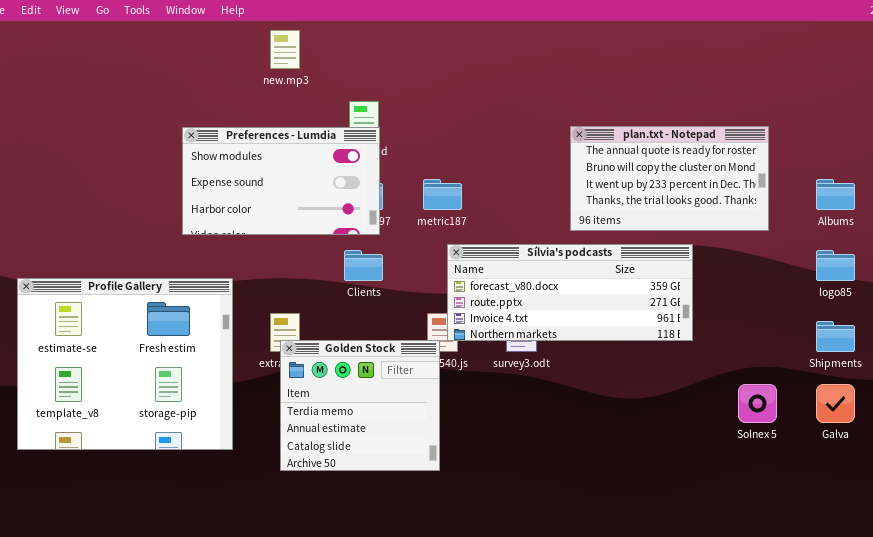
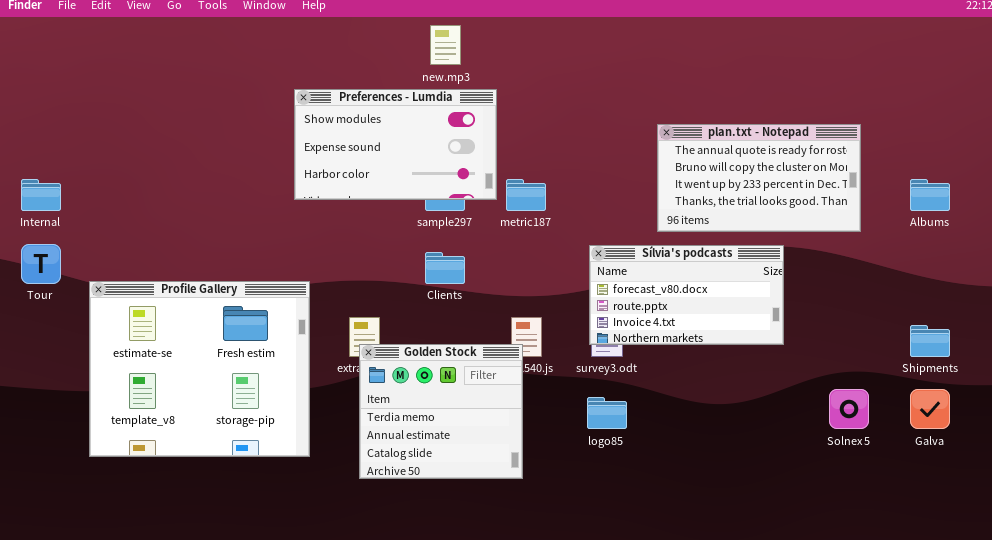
new.mp3: [270,30,300,69] -> [430,25,461,65], moved
Preferences - Lumdia: [182,127,380,235] -> [294,89,497,200], moved
Sílvia's podcasts: [447,244,693,341] -> [589,245,784,345], resized
logo85: [816,250,855,281] -> [587,397,627,429], moved

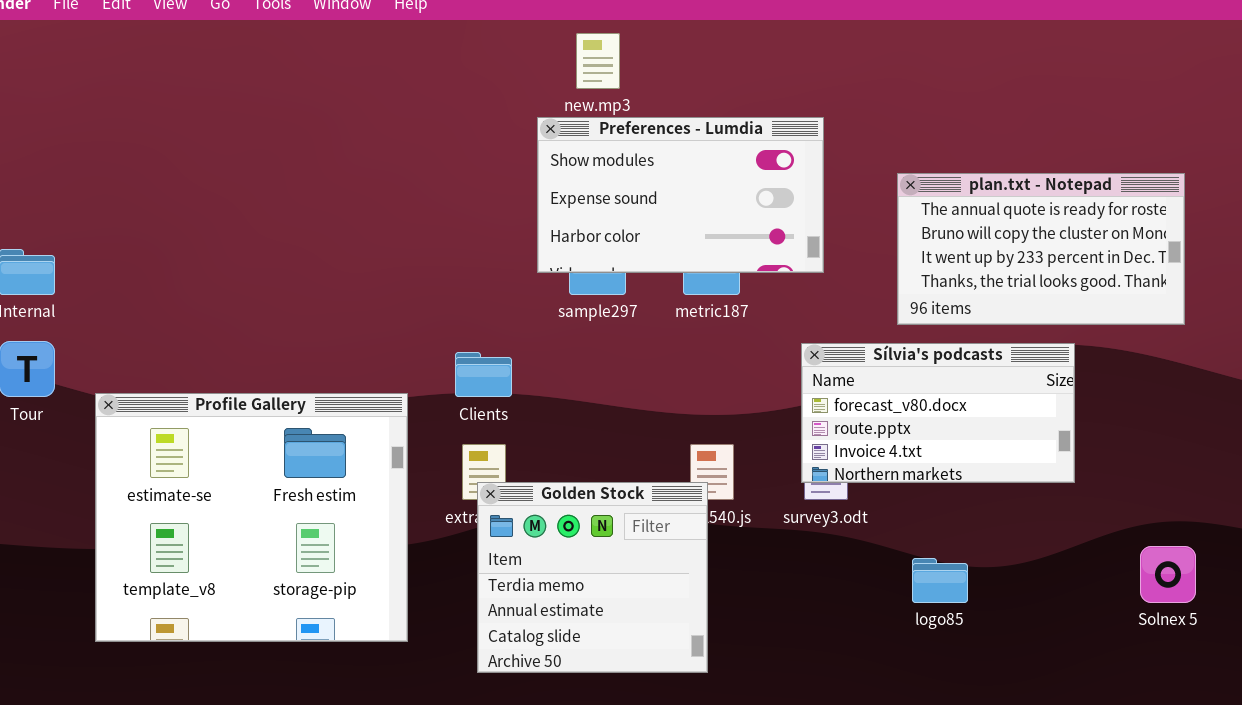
Preferences - Lumdia: [294,89,497,200] -> [537,117,824,273], moved
Clients: [425,252,465,284] -> [455,352,512,397], moved
logo85: [587,397,627,429] -> [912,558,968,603], moved

